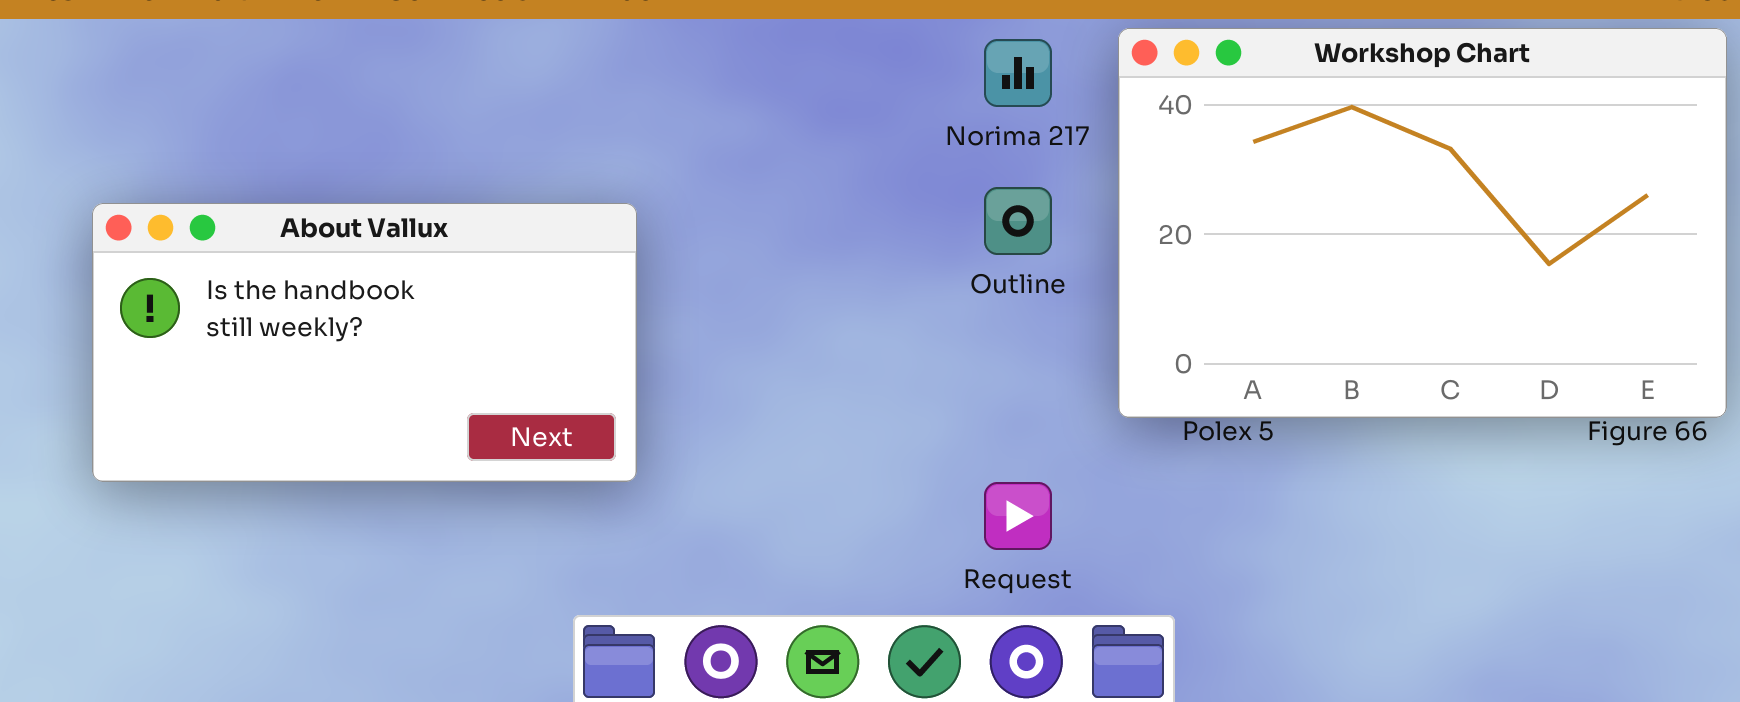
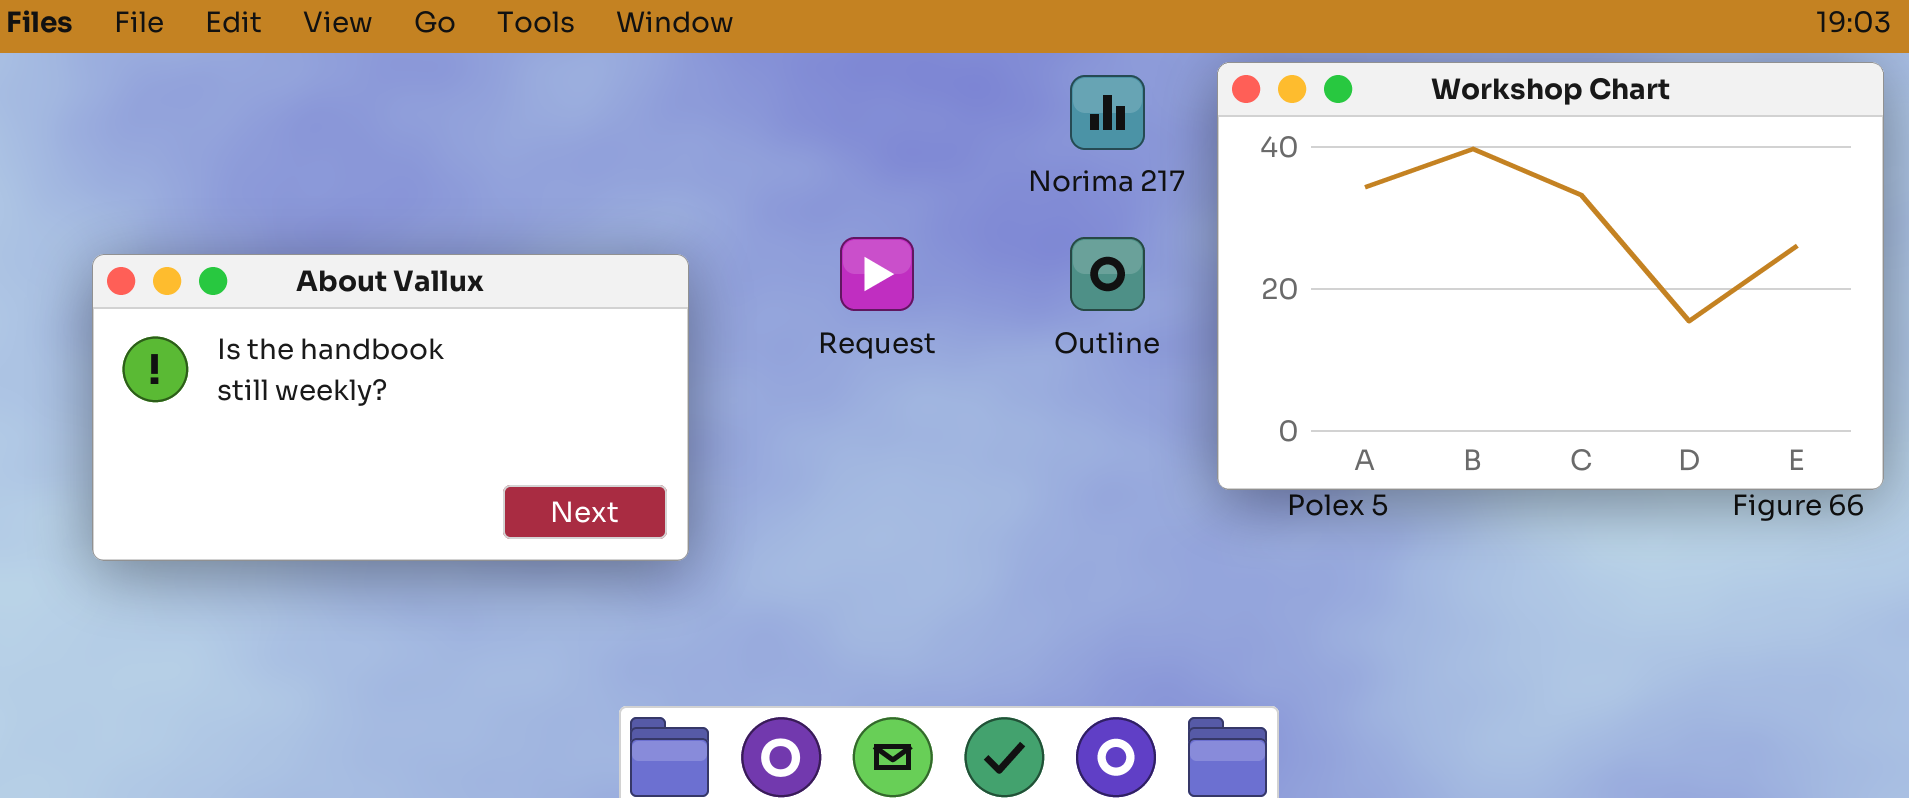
Request: [984,482,1052,550] -> [840,237,914,311], moved

